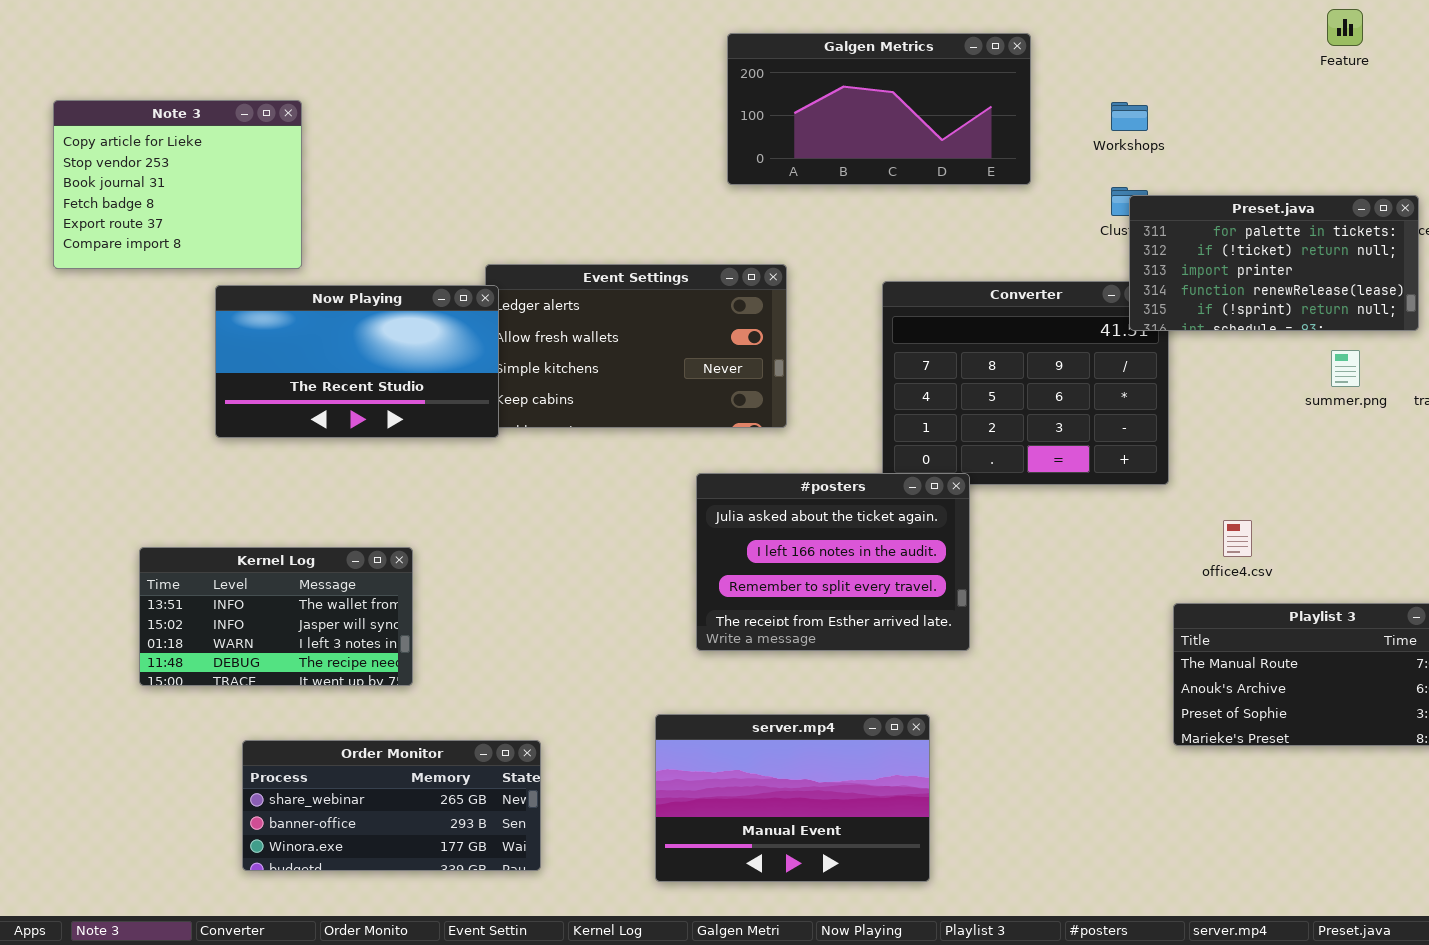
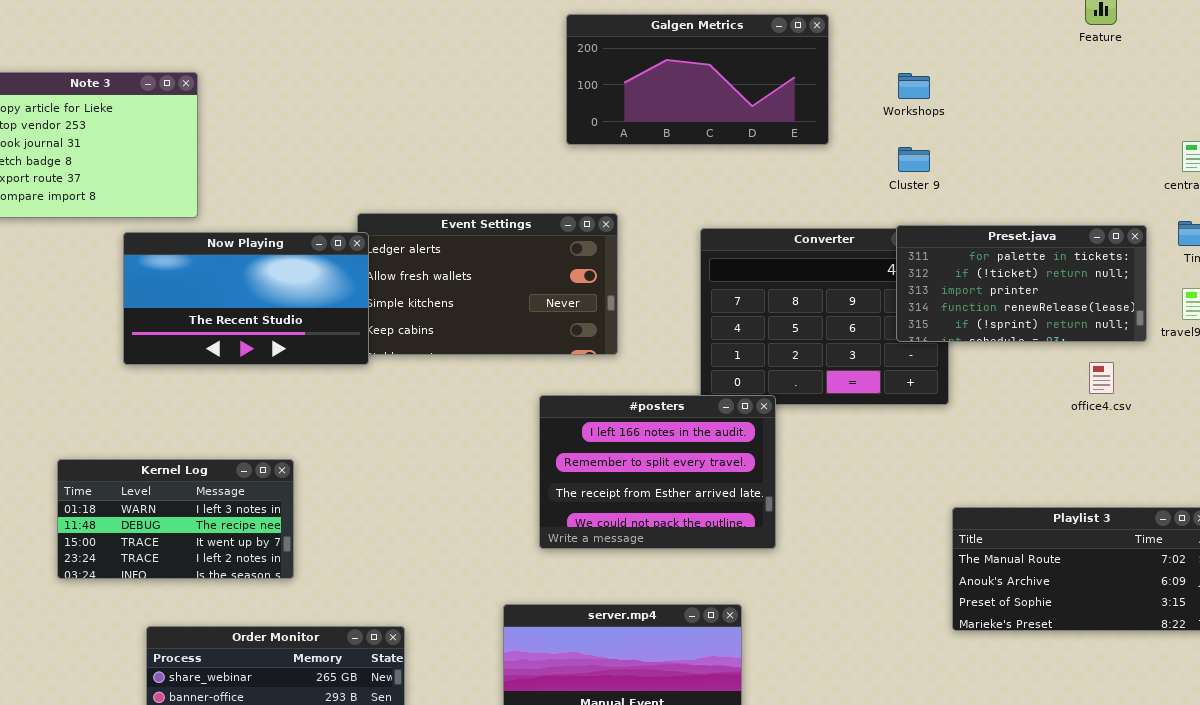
Preset.java: [1129,195,1419,331] -> [896,225,1147,342], moved
#posters: [696,473,970,651] -> [539,395,776,549], scrolled down 1 row
office4.csv: [1223,520,1252,557] -> [1089,362,1114,394], moved
Kernel Log: [139,547,413,686] -> [57,459,294,579], scrolled down 2 rows

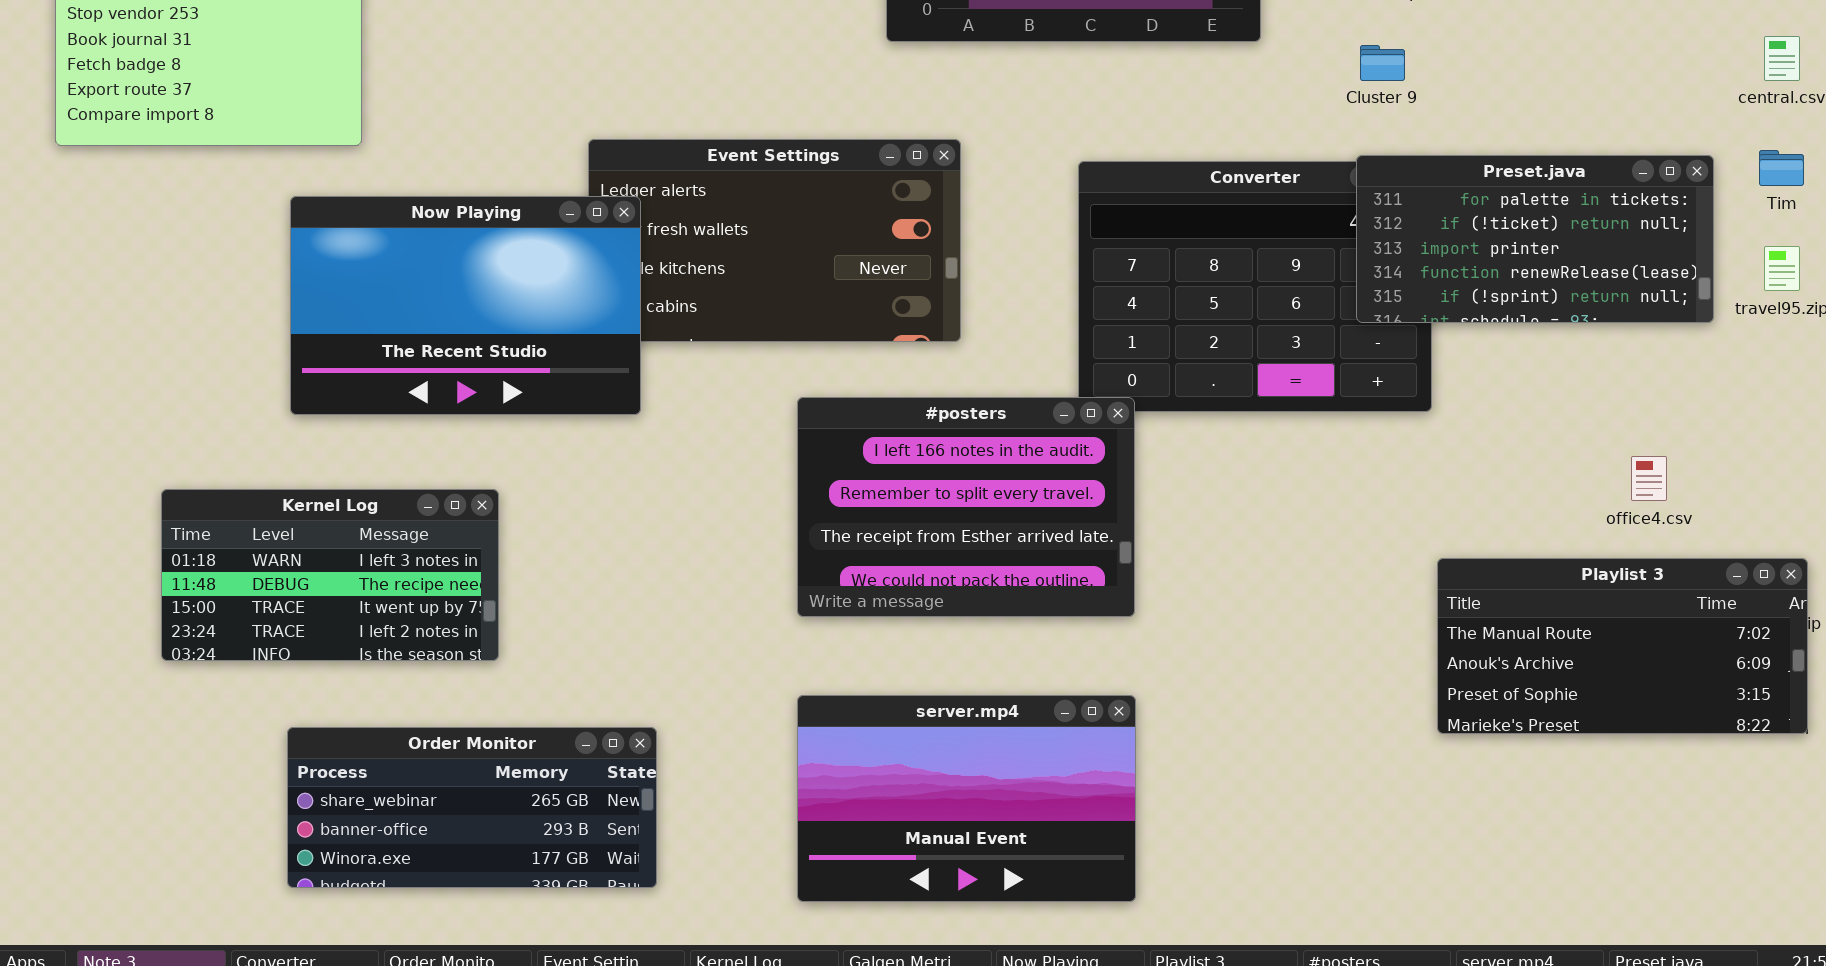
Now Playing: [123,232,369,365] -> [290,196,641,415], moved, resized
office4.csv: [1089,362,1114,394] -> [1631,456,1667,501], moved
#posters: [539,395,776,549] -> [797,397,1135,617], moved

